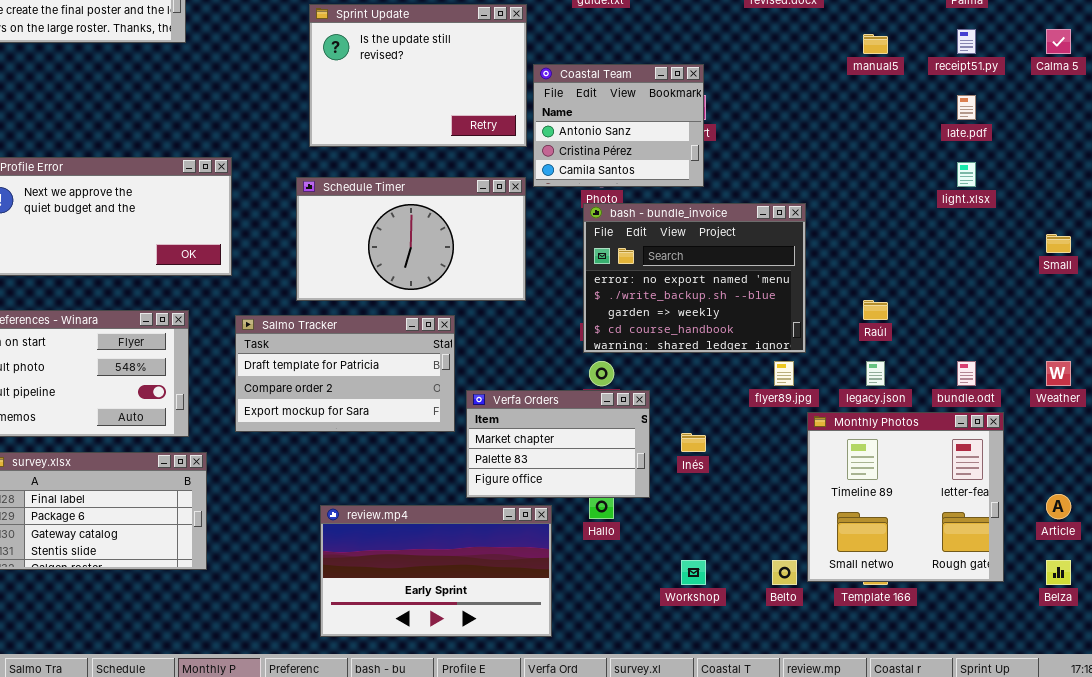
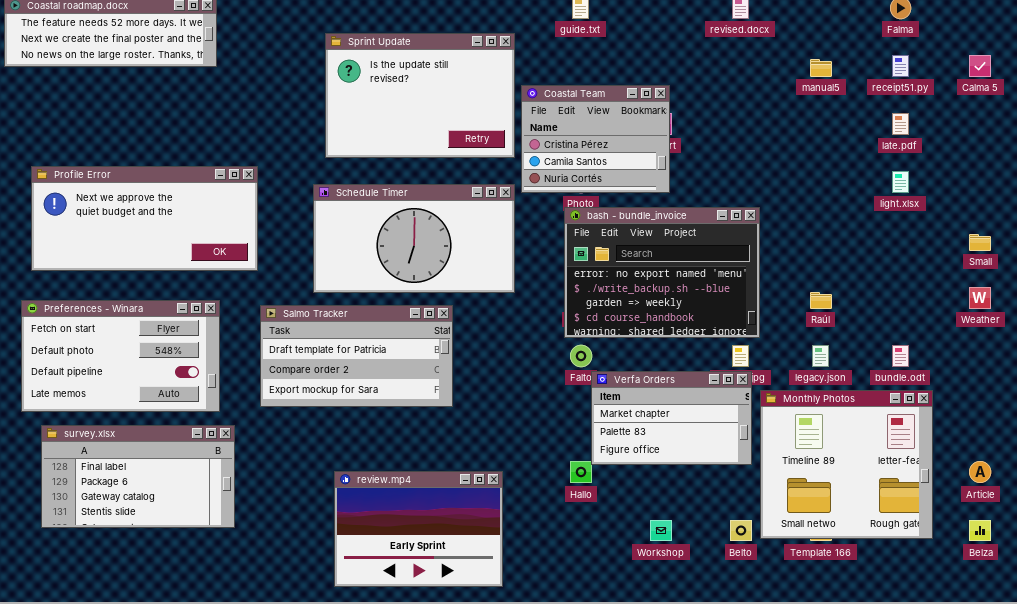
Coastal Team: [533,64,704,187] -> [521,85,670,193], scrolled down 1 row
Weather: [1046,361,1071,386] -> [969,287,991,309], moved
Verfa Orders: [466,390,650,498] -> [591,371,752,465], moved
review.mp4: [320,505,552,637] -> [334,471,503,587], resized

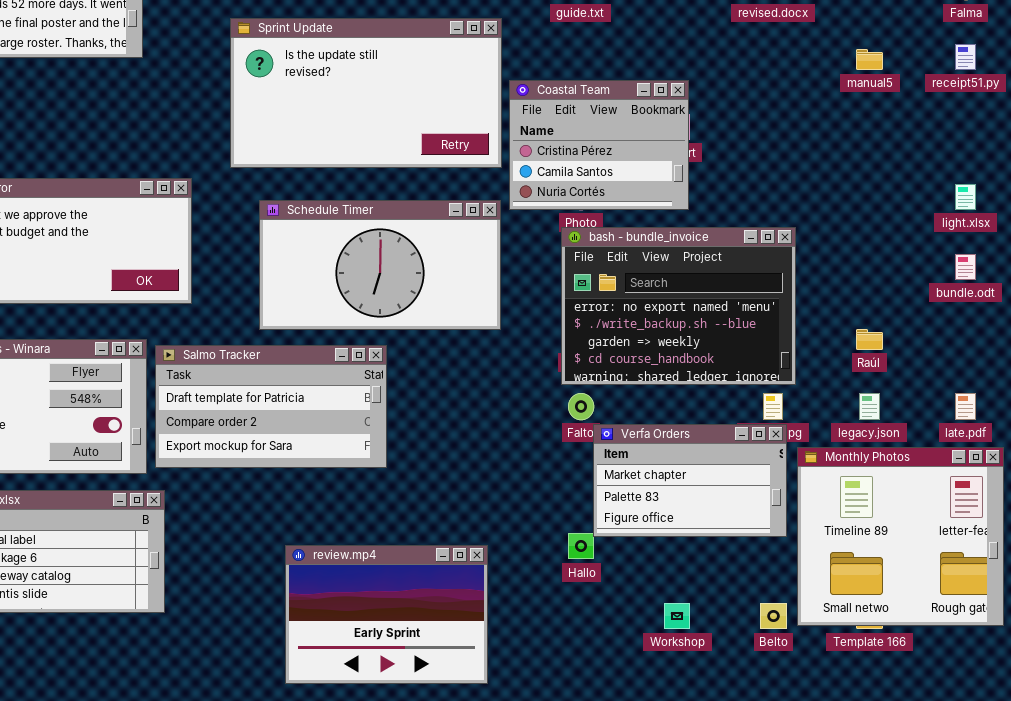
Sprint Update: [325,33,515,158] -> [230,18,502,168], resized
late.pdf: [892,113,909,135] -> [955,393,976,420], moved
Salmo Tracker: [260,305,453,407] -> [155,345,387,468], moved
bundle.odt: [892,345,909,367] -> [955,254,976,280], moved

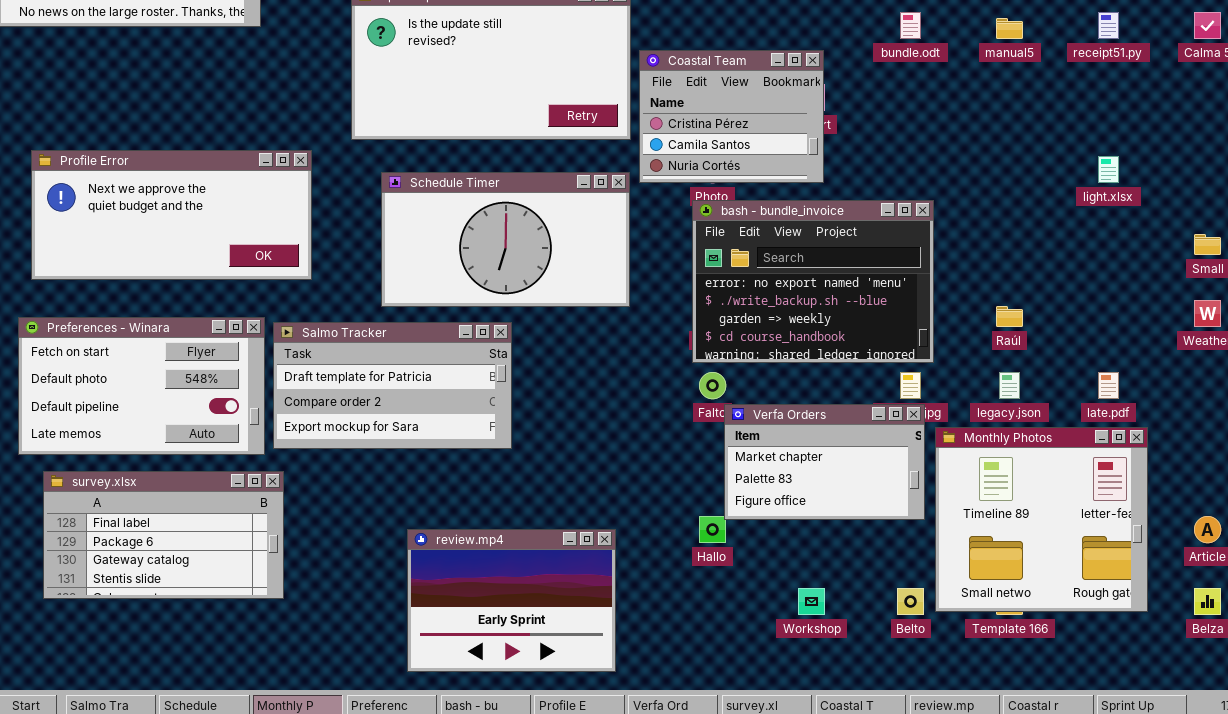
bundle.odt: [955,254,976,280] -> [900,12,921,39], moved

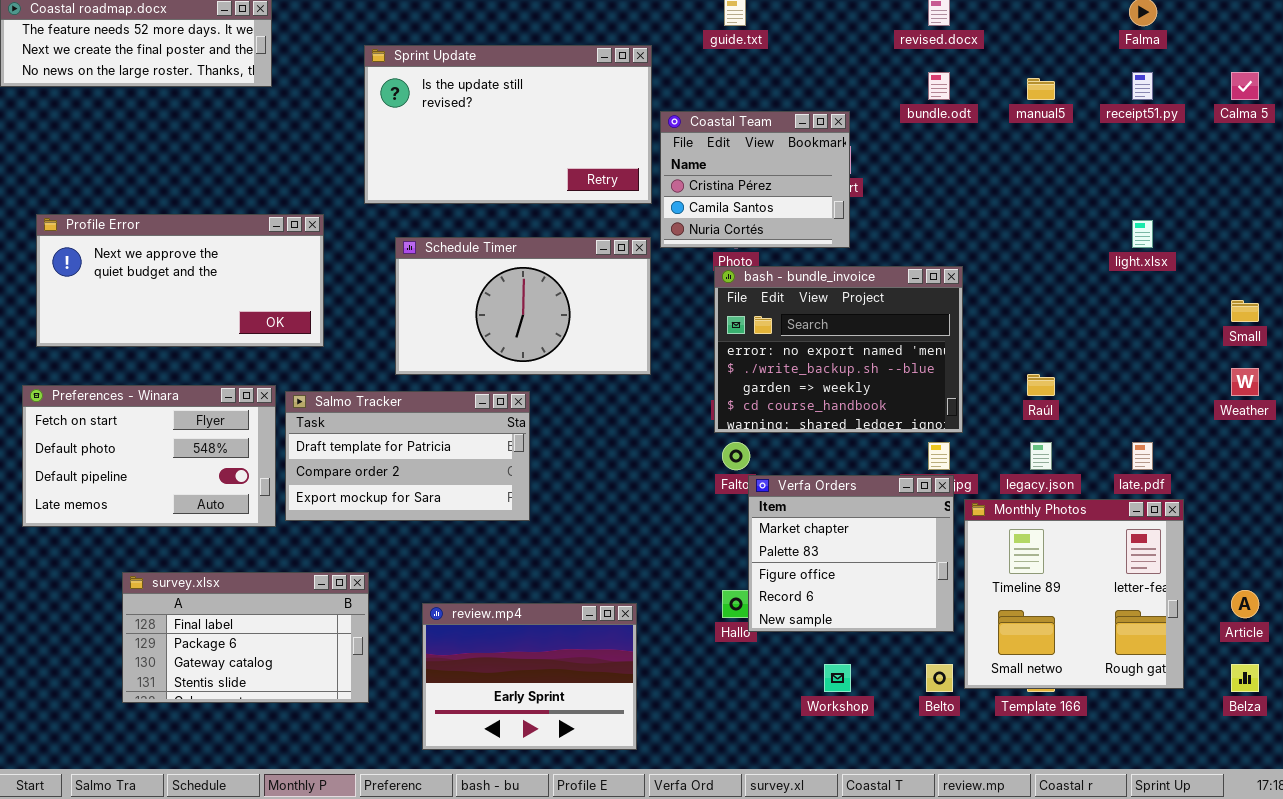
Verfa Orders: [724,404,925,520] -> [748,475,954,632], resized
survey.xlsx: [43,471,284,599] -> [122,572,369,703], moved

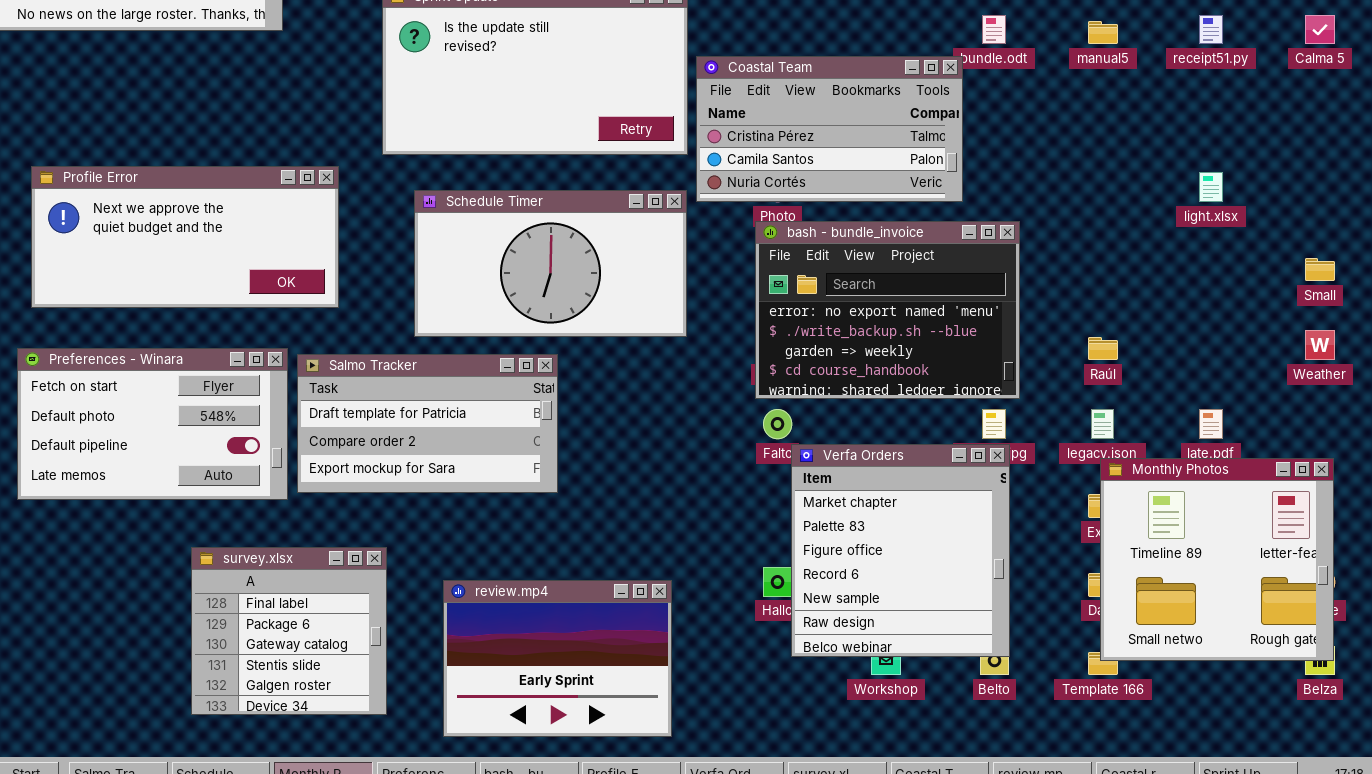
Coastal Team: [660,111,850,248] -> [696,56,963,202], resized
Verfa Orders: [748,475,954,632] -> [791,444,1010,657], resized
Monthly Photos: [964,499,1184,689] -> [1100,458,1334,661], moved
survey.xlsx: [122,572,369,703] -> [191,547,387,715], resized

